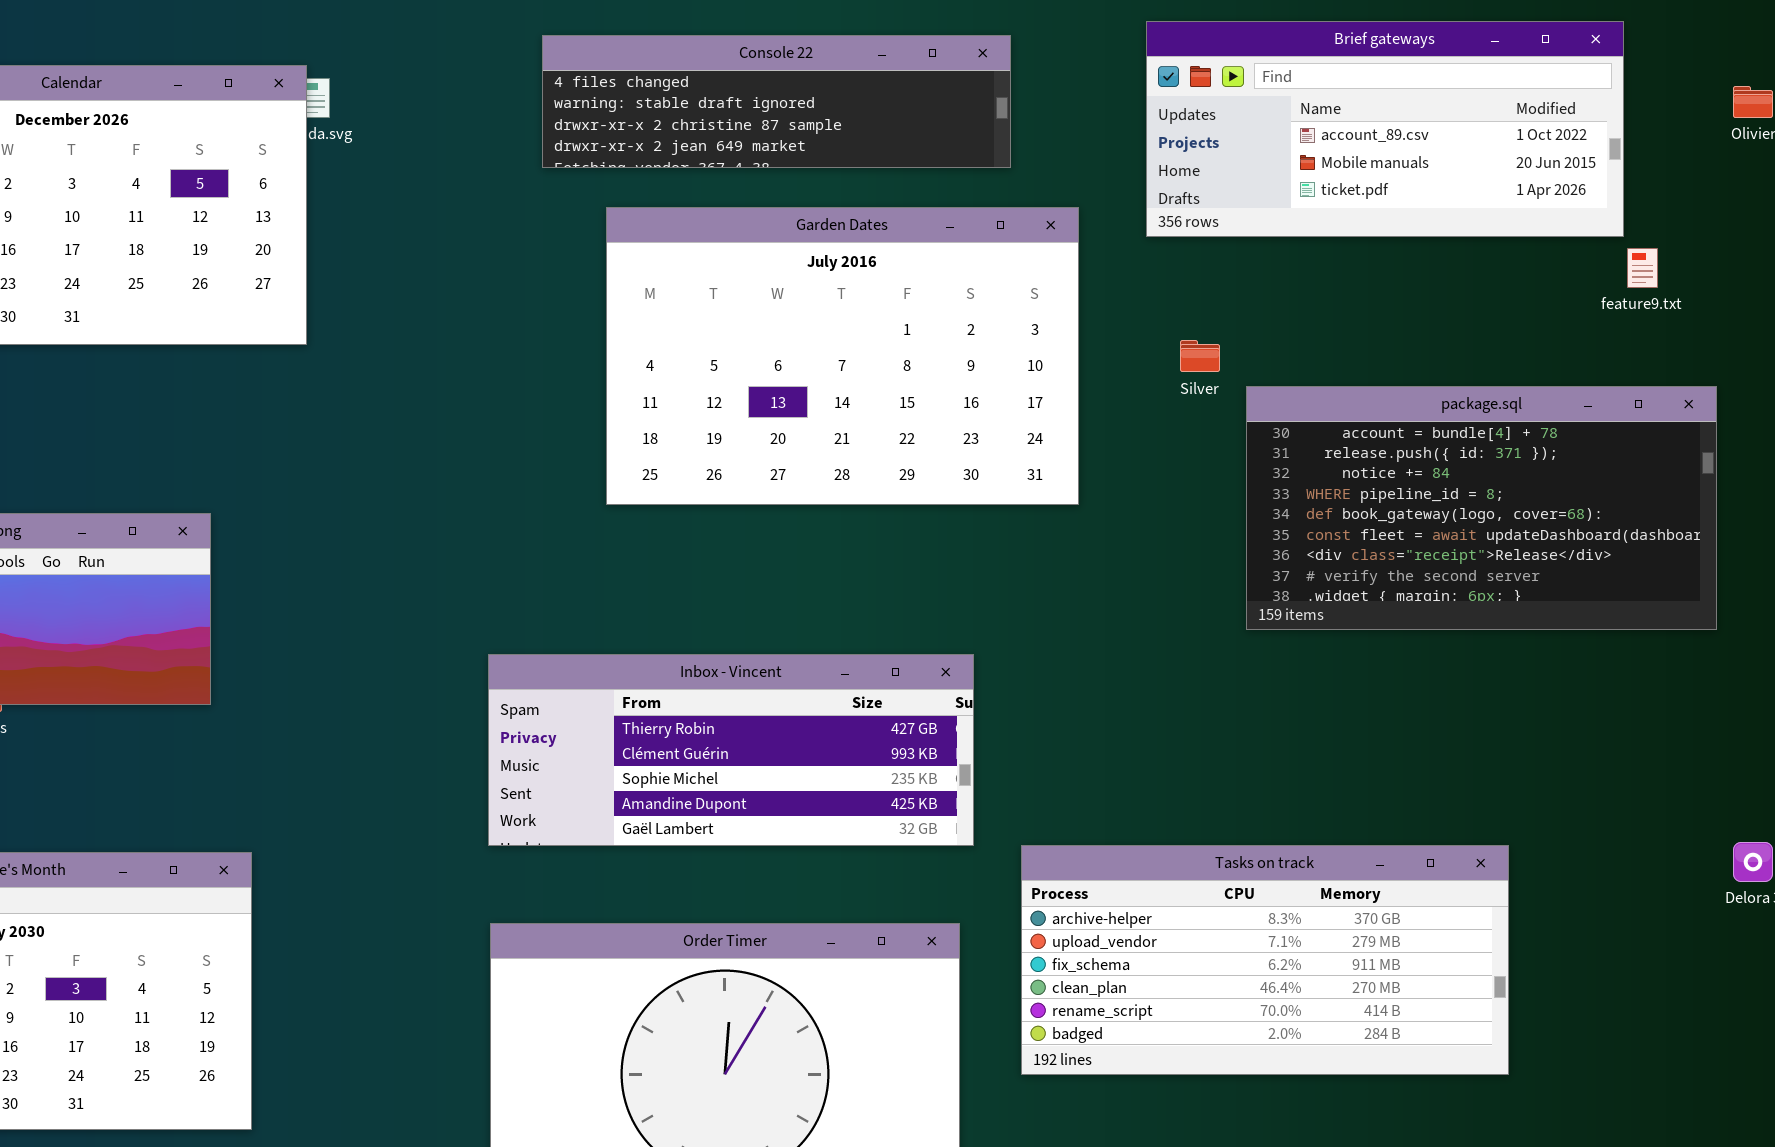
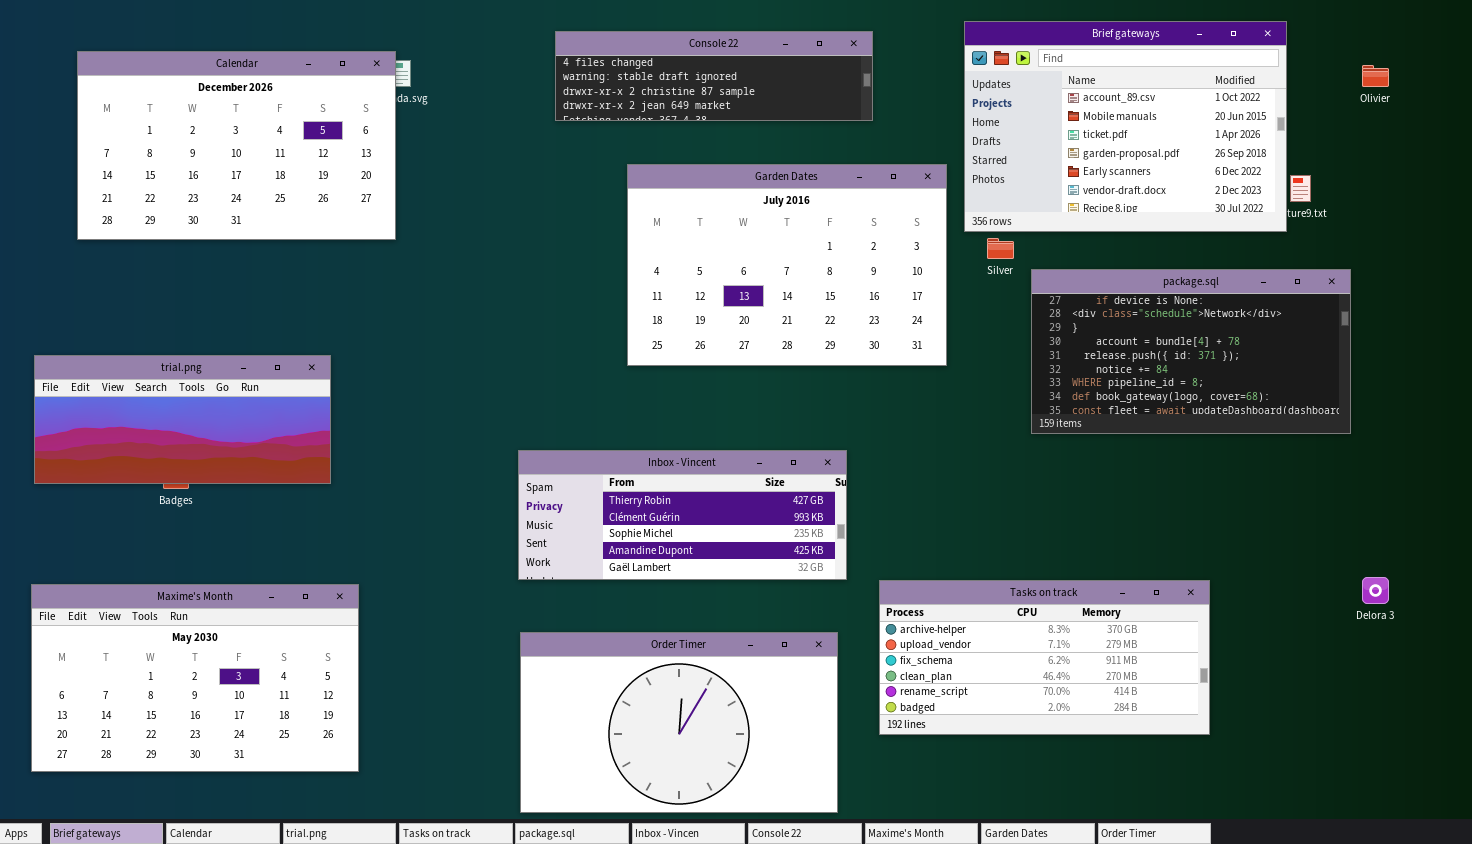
Brief gateways: [1146,21,1624,237] -> [964,21,1287,232], resized
Garden Dates: [606,207,1079,505] -> [627,164,947,366], moved
package.sql: [1246,386,1717,630] -> [1031,269,1351,434], scrolled up 3 rows

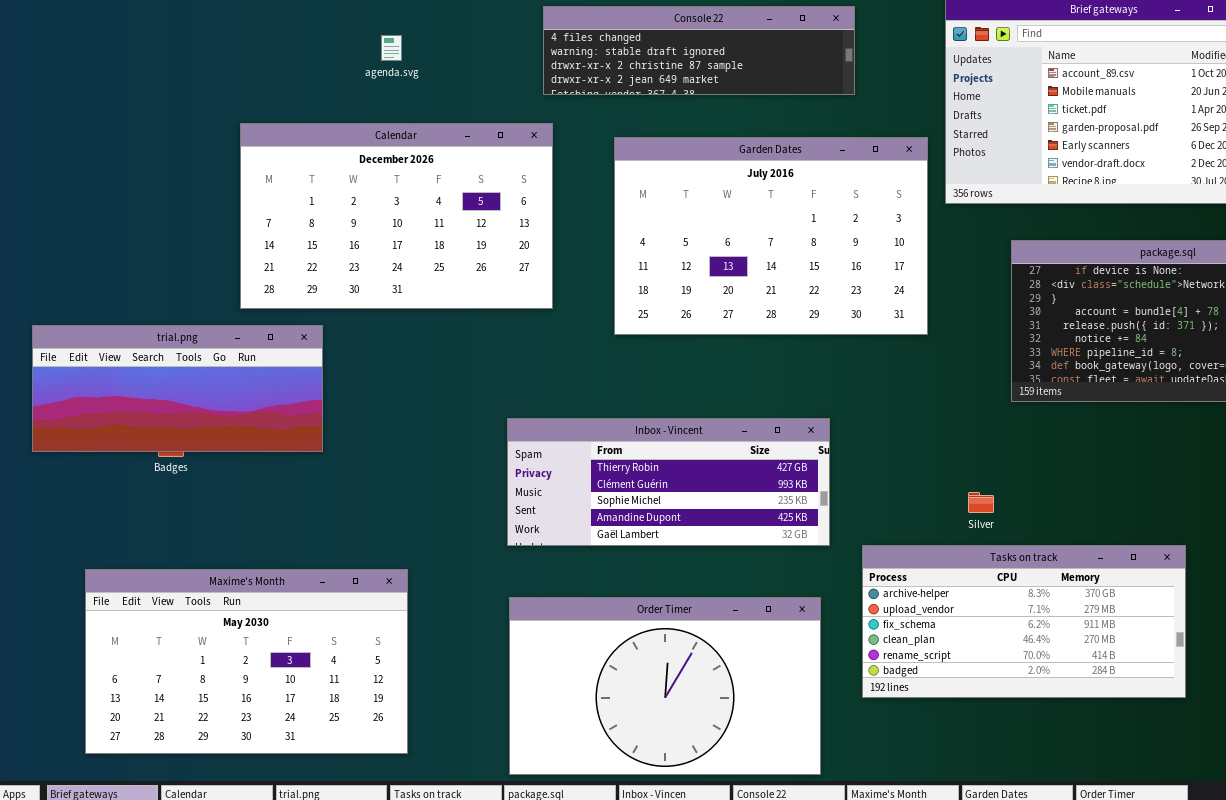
Calendar: [77,51,396,240] -> [240,123,553,309], moved
Silver: [987,238,1014,259] -> [968,492,994,513], moved
Maxime's Month: [31,584,359,772] -> [85,569,408,754], moved

